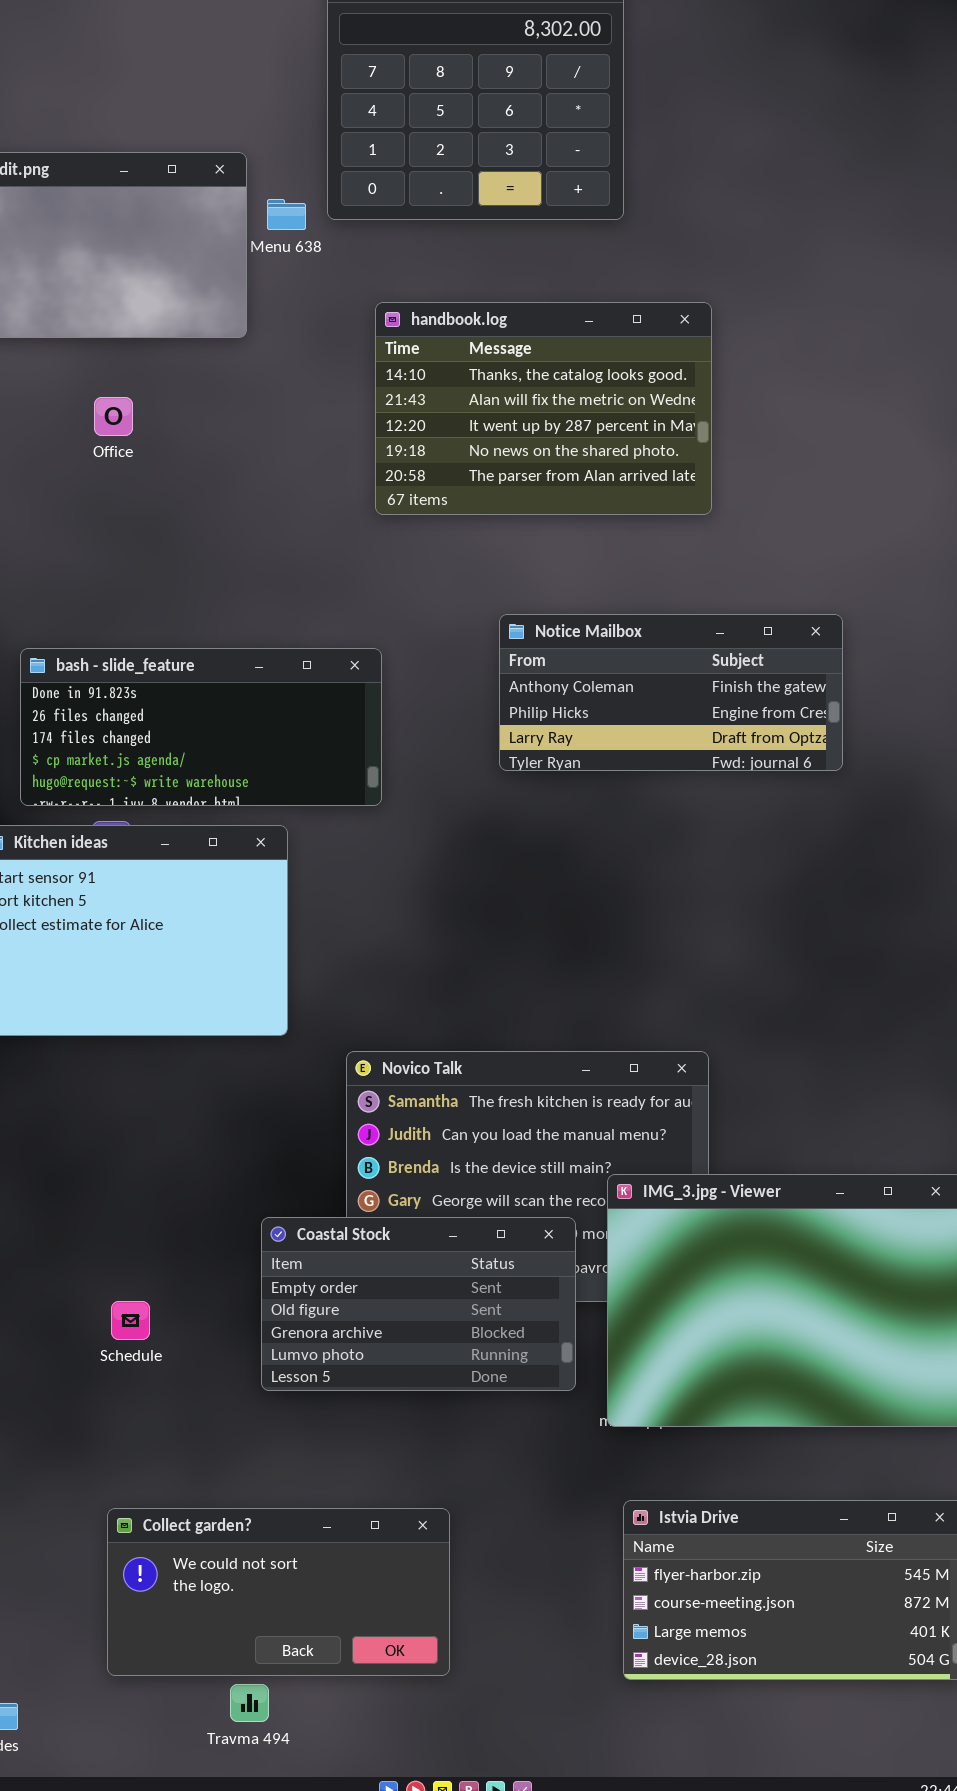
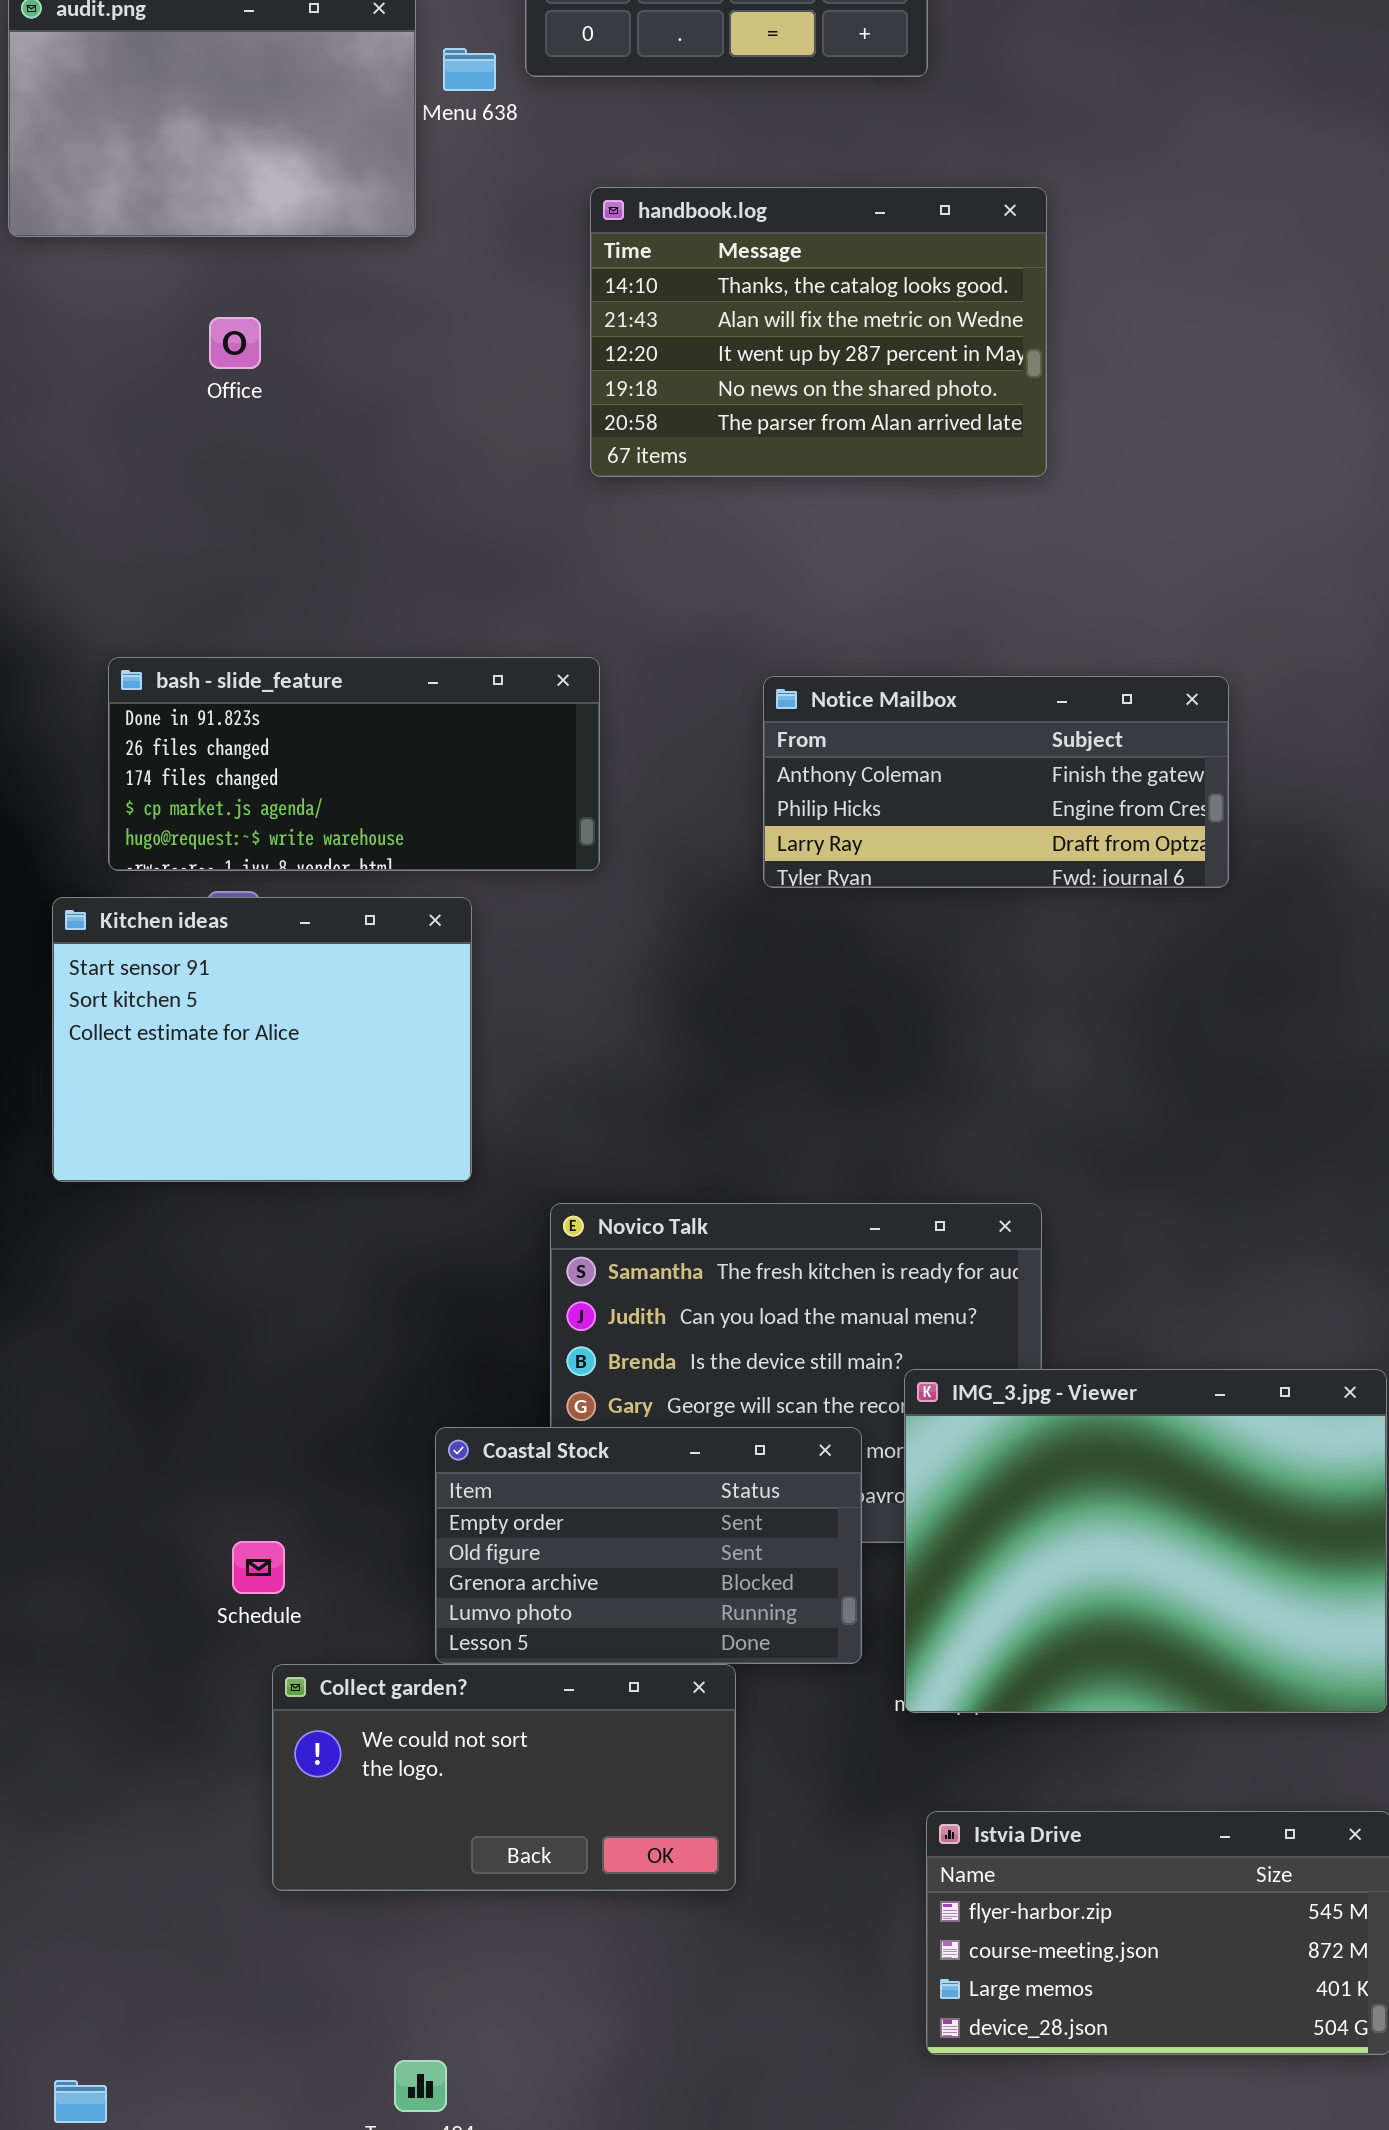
Notice Mailbox: [499,614,843,771] -> [763,676,1229,888], moved
Collect garden?: [107,1508,450,1676] -> [272,1664,736,1891], moved

